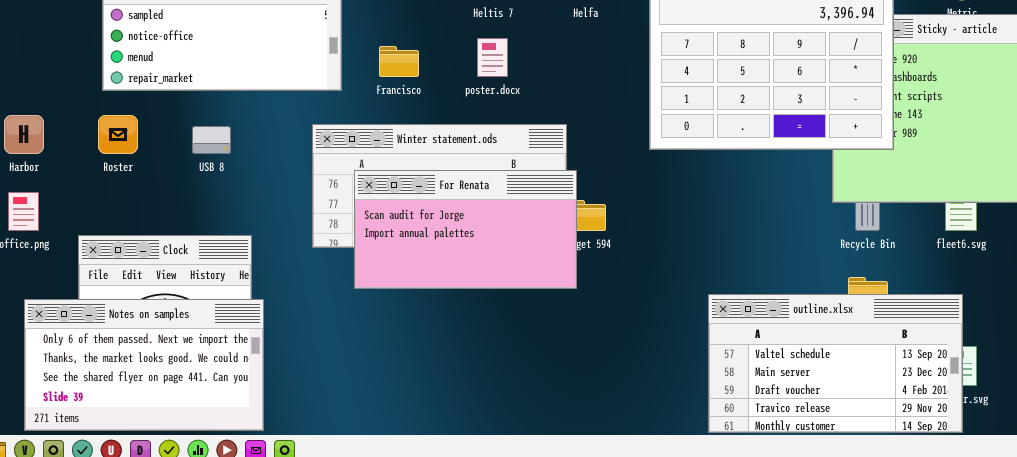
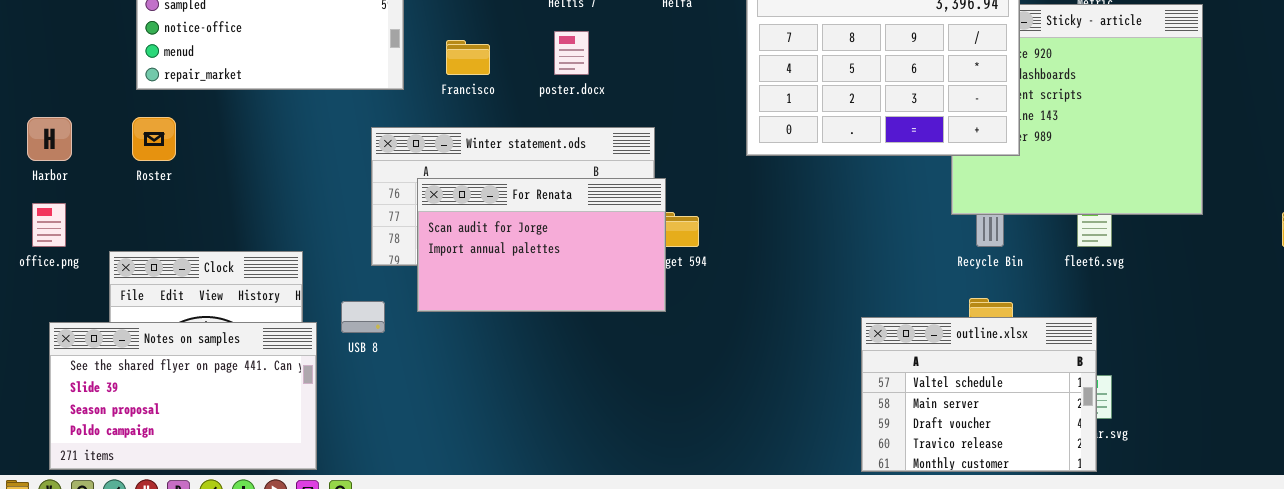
USB 8: [192,126,231,154] -> [341,301,385,333], moved
outline.xlsx: [708,294,963,433] -> [861,317,1097,472], resized
Notes on samples: [24,299,264,431] -> [49,322,317,470], scrolled down 2 rows

